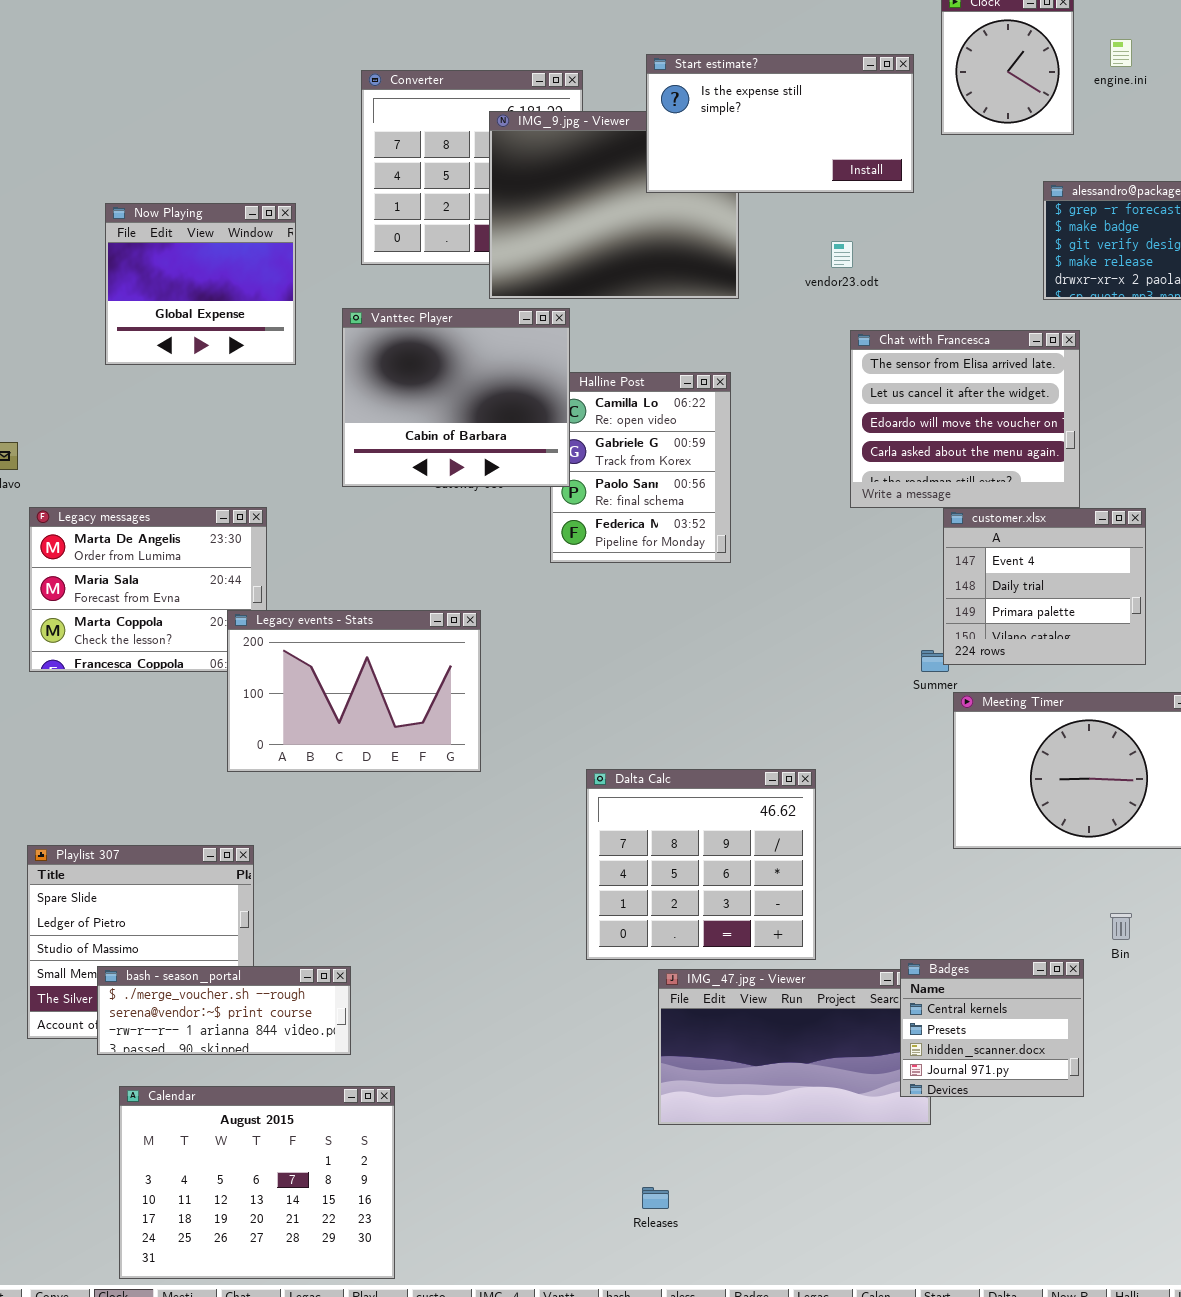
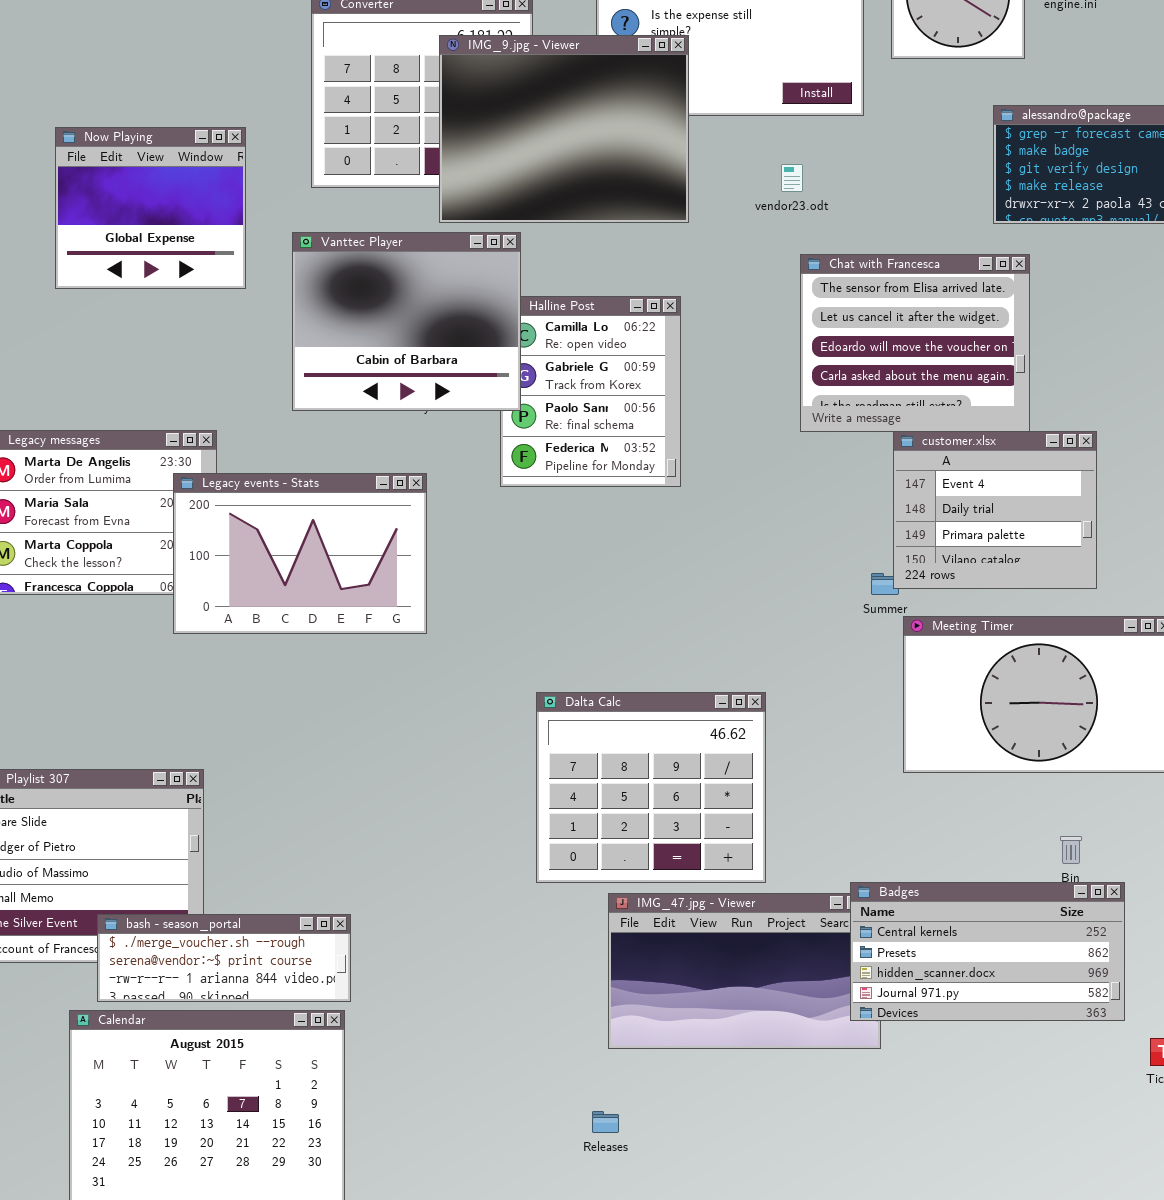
IMG_9.jpg - Viewer: [489,111,739,299] -> [439,35,689,223], raised
Legacy events - Stats: [227,610,481,772] -> [173,473,427,634], moved
Badges: [900,959,1084,1097] -> [850,882,1125,1021], resized
bash - season_portal: [97,966,351,1055] -> [97,914,351,1002], moved

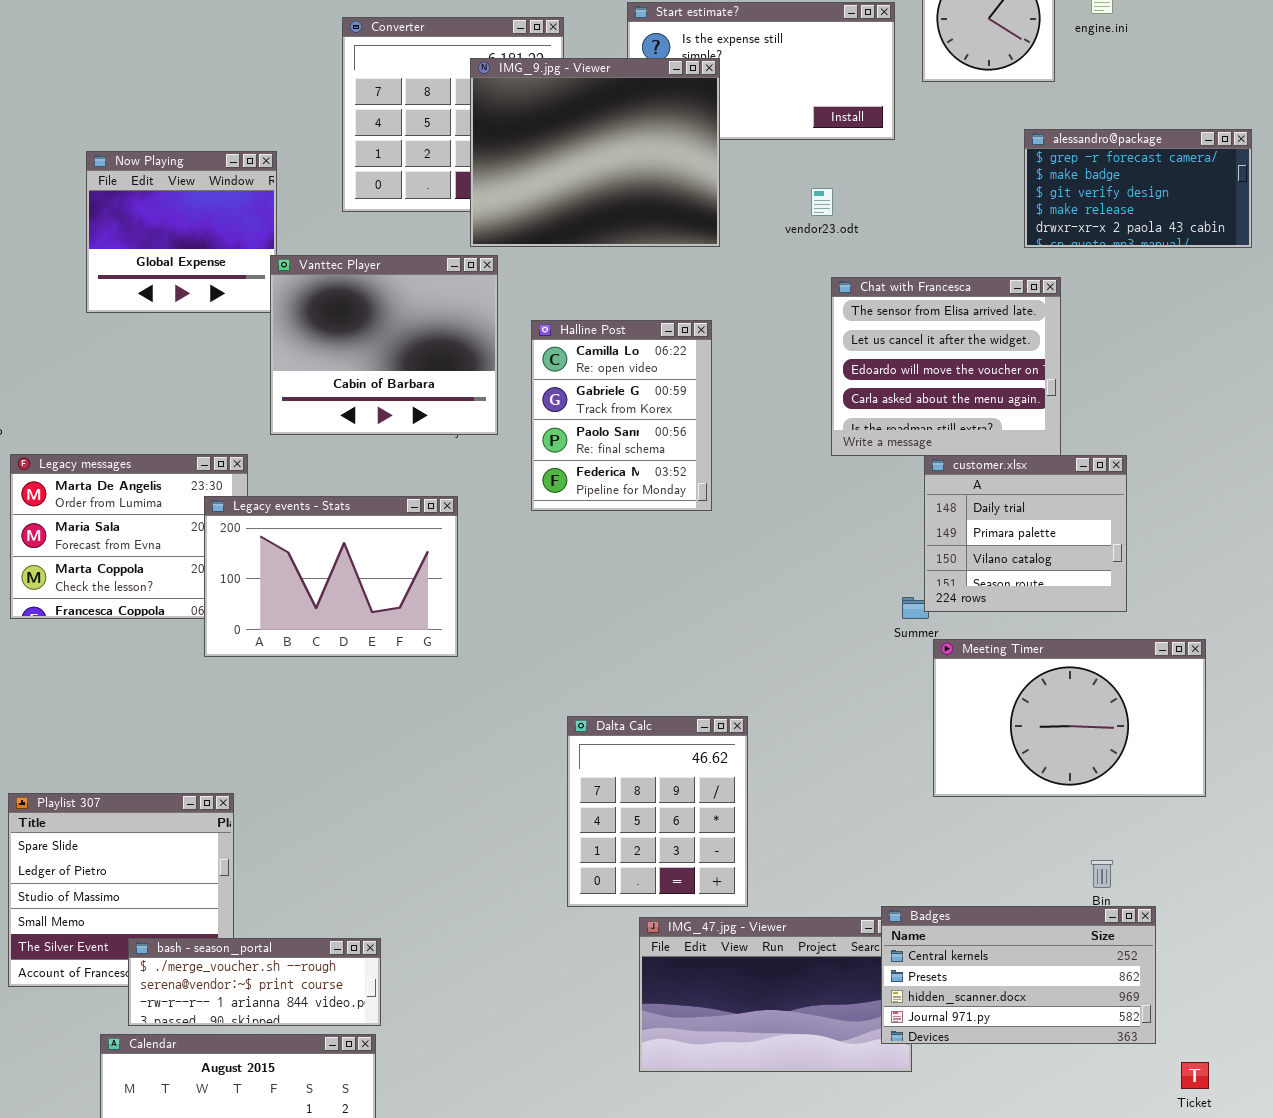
Vanttec Player: [292,232,521,411] -> [270,255,498,435], moved
customer.xlsx: [893,431,1097,589] -> [924,455,1127,612], scrolled down 1 row
Dalta Calc: [536,692,766,883] -> [567,716,748,907], resized

